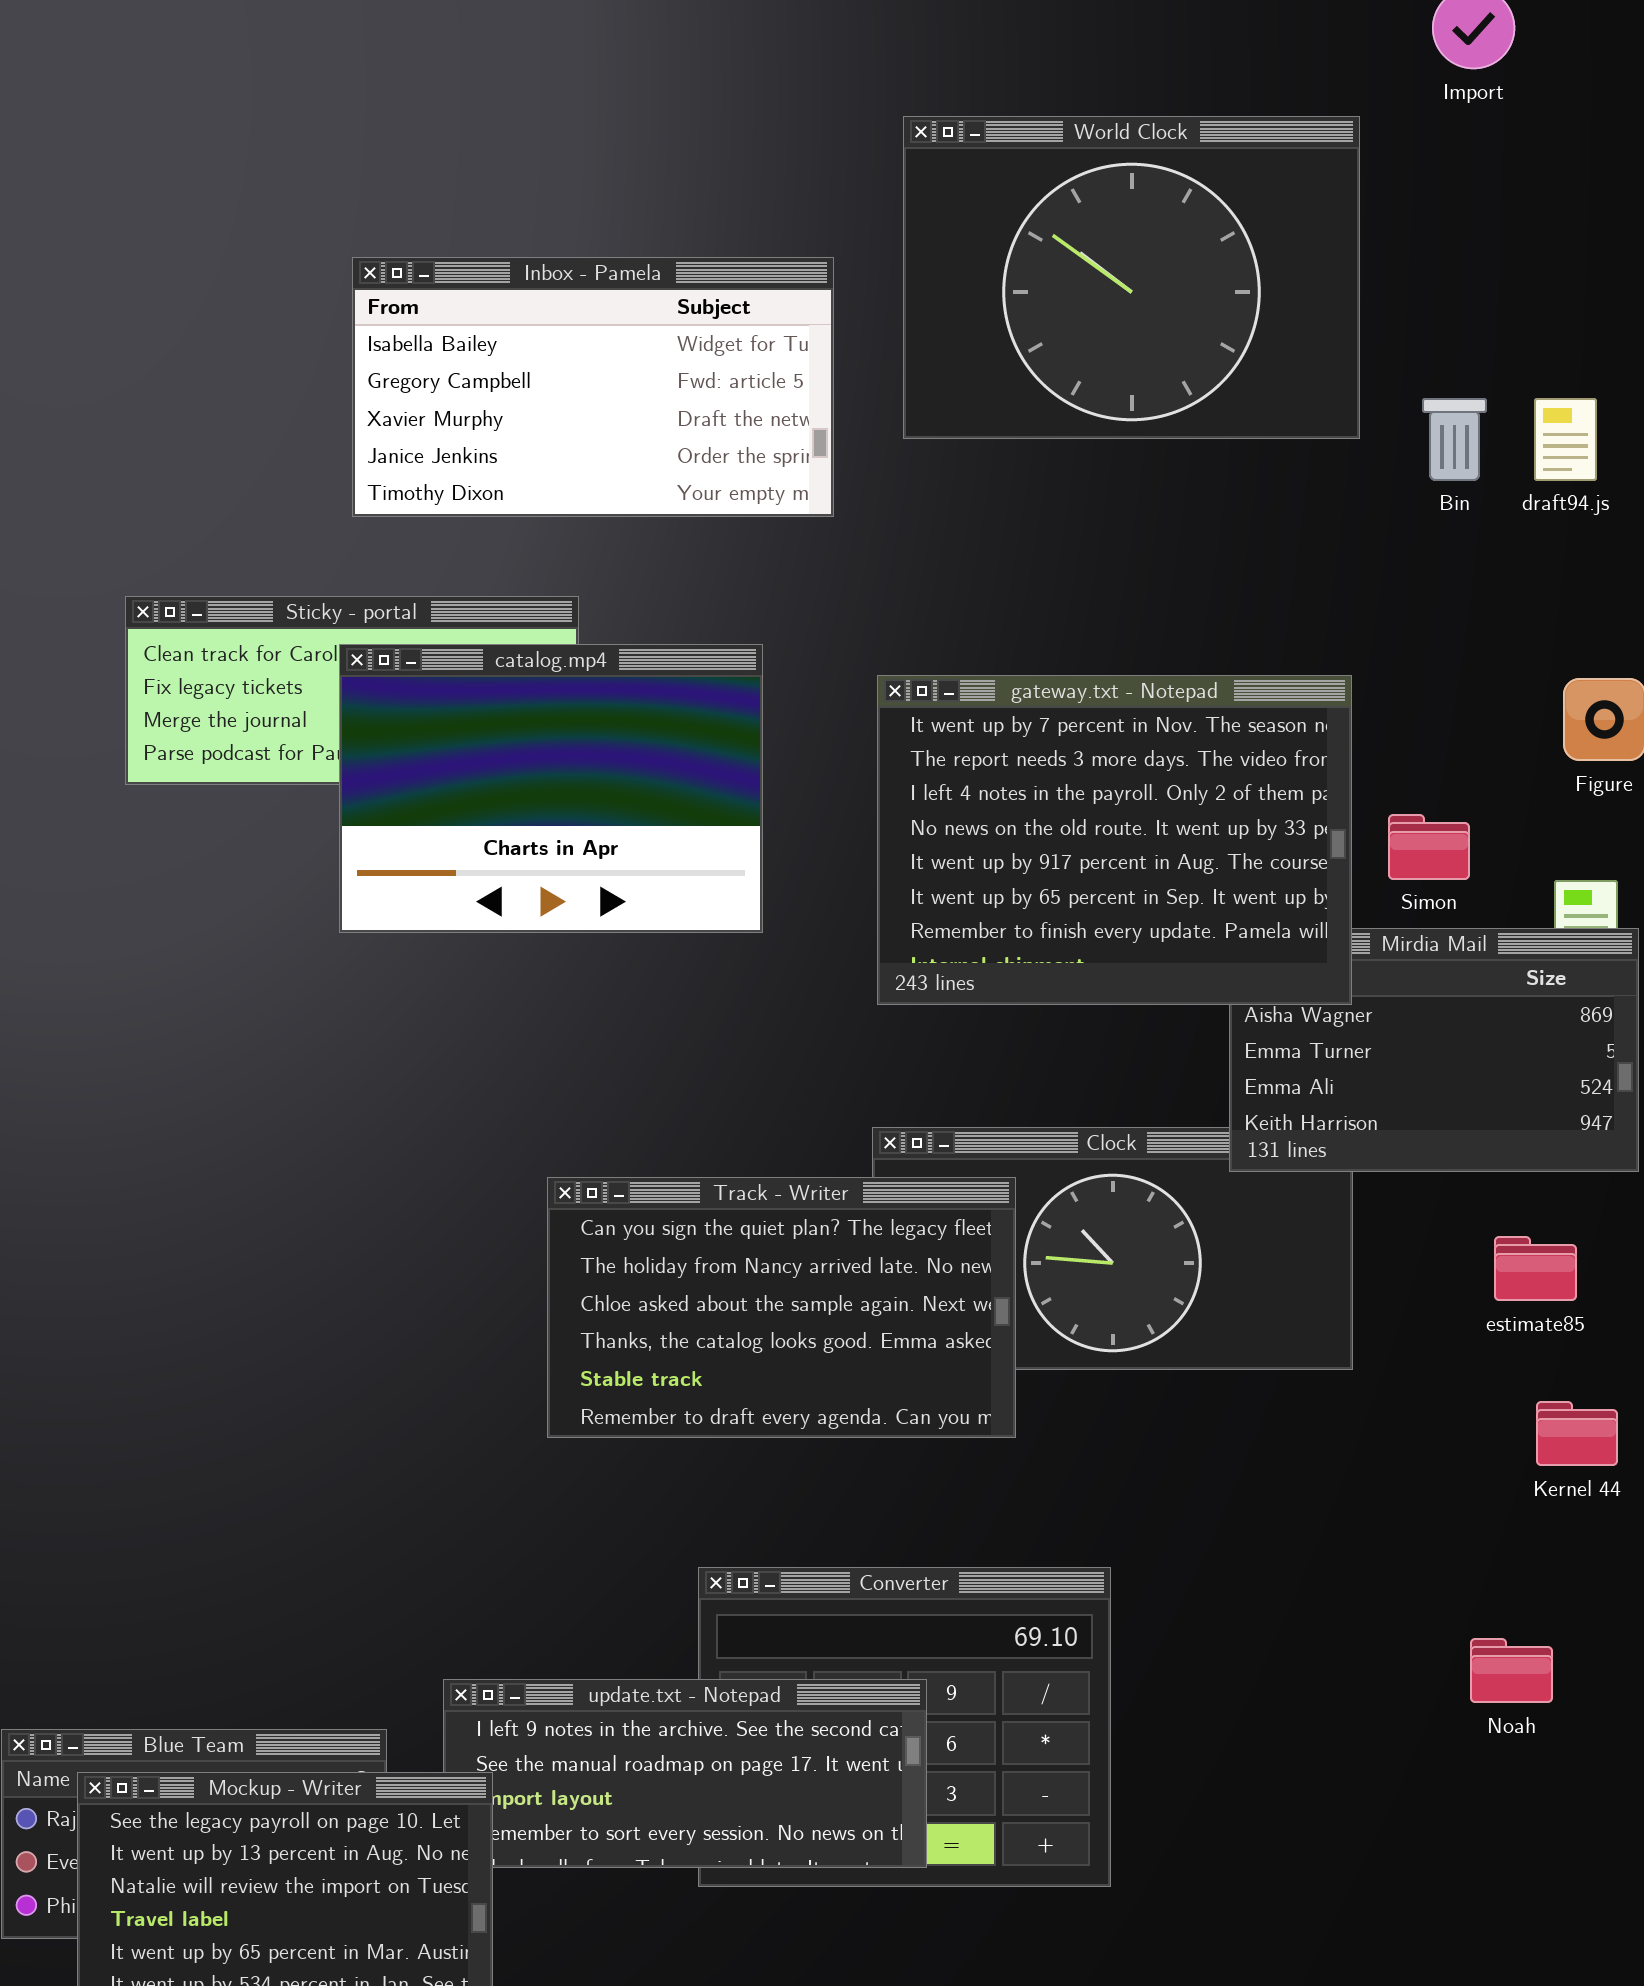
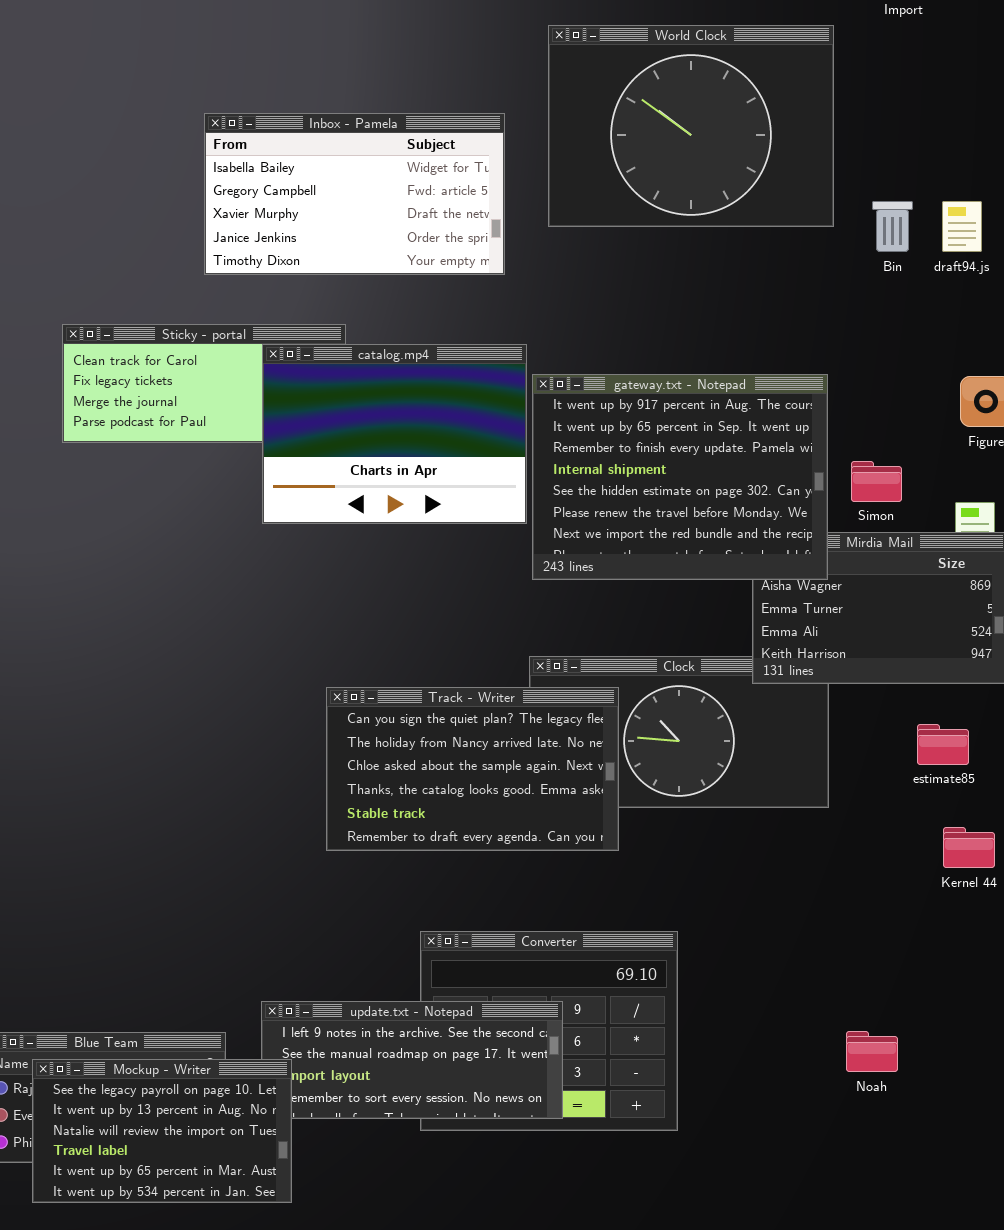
catalog.mp4: [339,644,763,933] -> [262,344,527,524], moved
gateway.txt - Notepad: [877,675,1352,1005] -> [532,374,828,580], scrolled down 4 rows
Noah: [1470,1638,1553,1703] -> [846,1031,898,1072], moved

